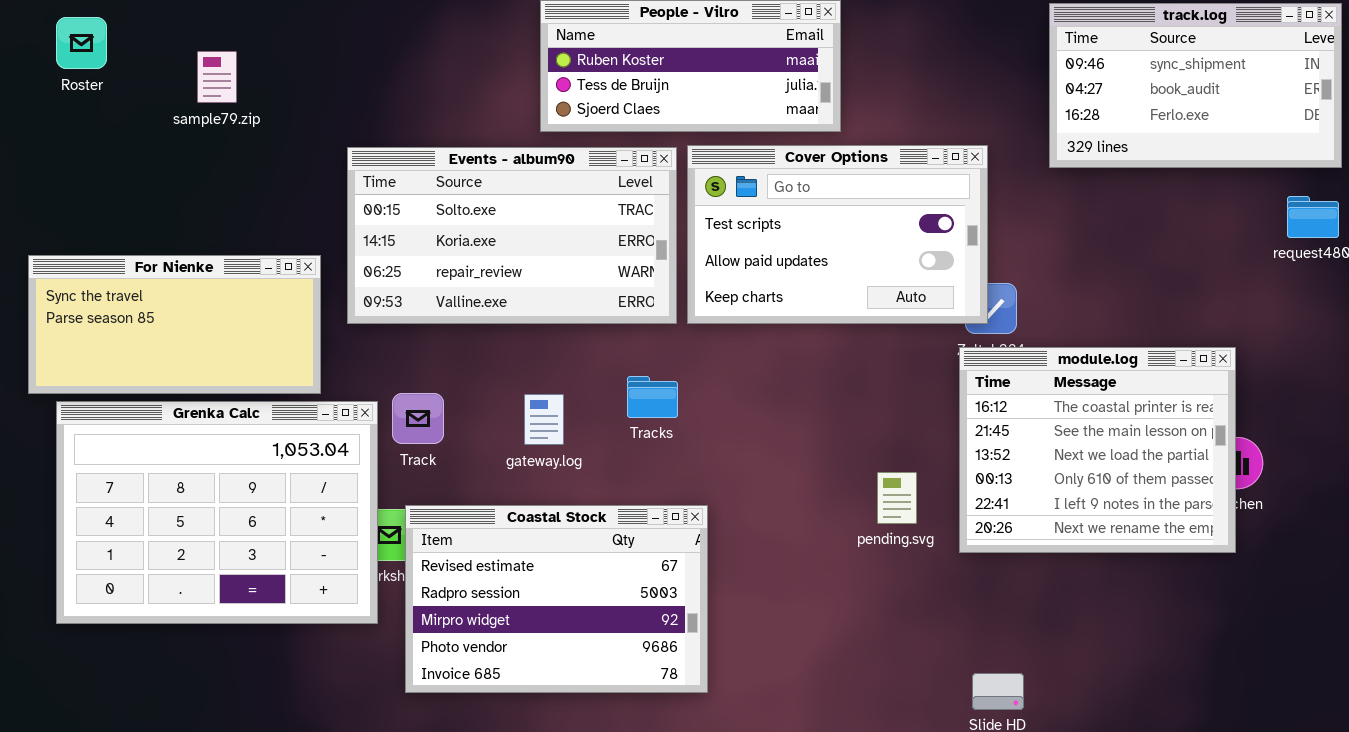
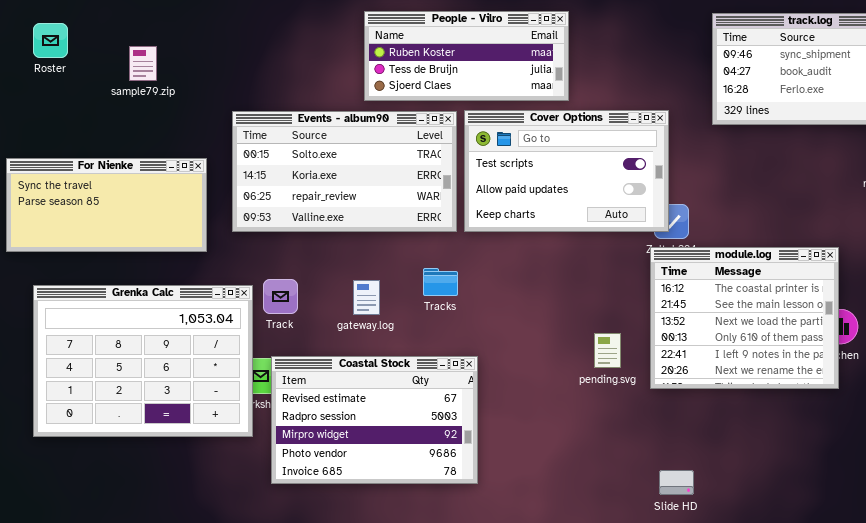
For Nienke: [28,255,321,394] -> [6,158,207,252], moved

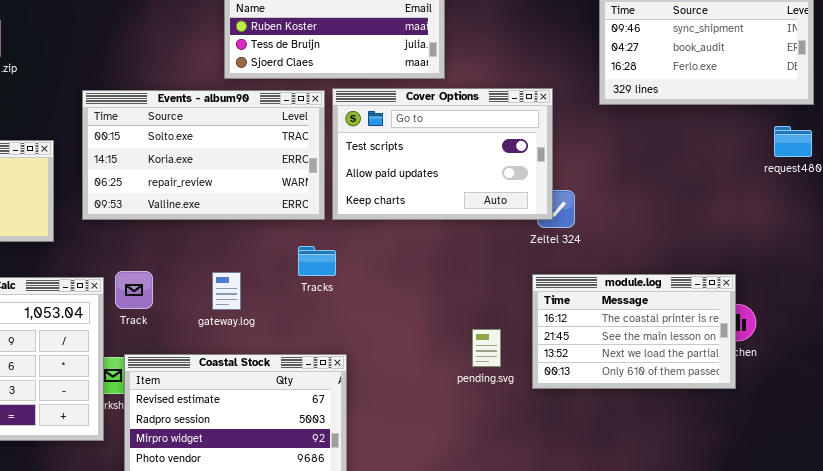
module.log: [650,247,839,389] -> [532,274,736,389], resized
Tracks: [423,268,458,296] -> [298,246,336,276], moved

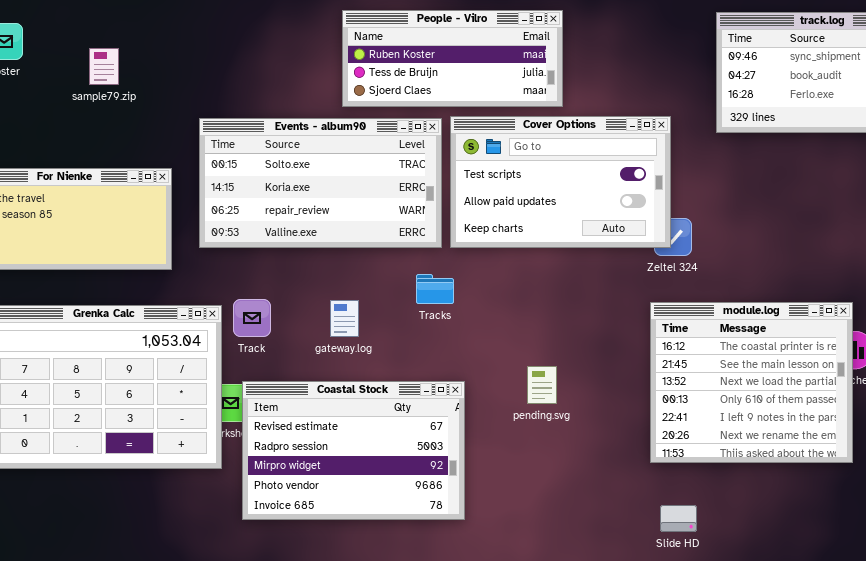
module.log: [532,274,736,389] -> [650,302,853,463], resized
pending.svg: [472,329,501,367] -> [527,366,557,404], moved

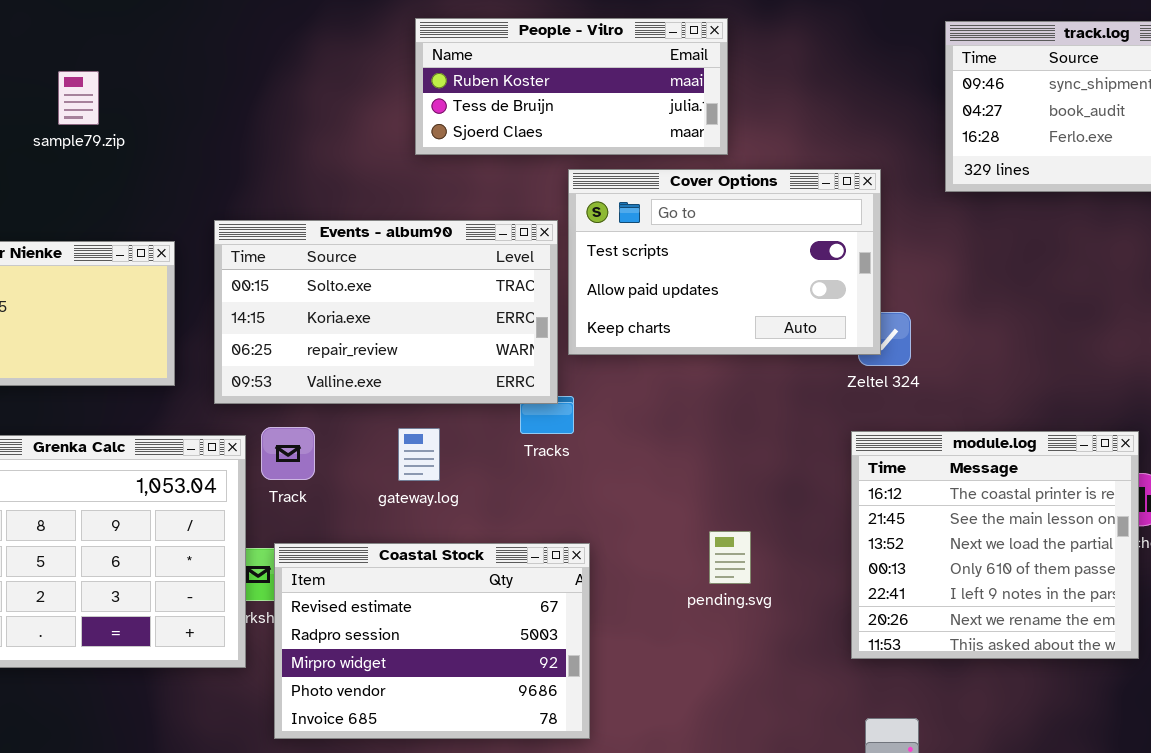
Events - album90: [199,118,442,248] -> [214,220,558,404], moved
pending.svg: [527,366,557,404] -> [709,531,751,584], moved

